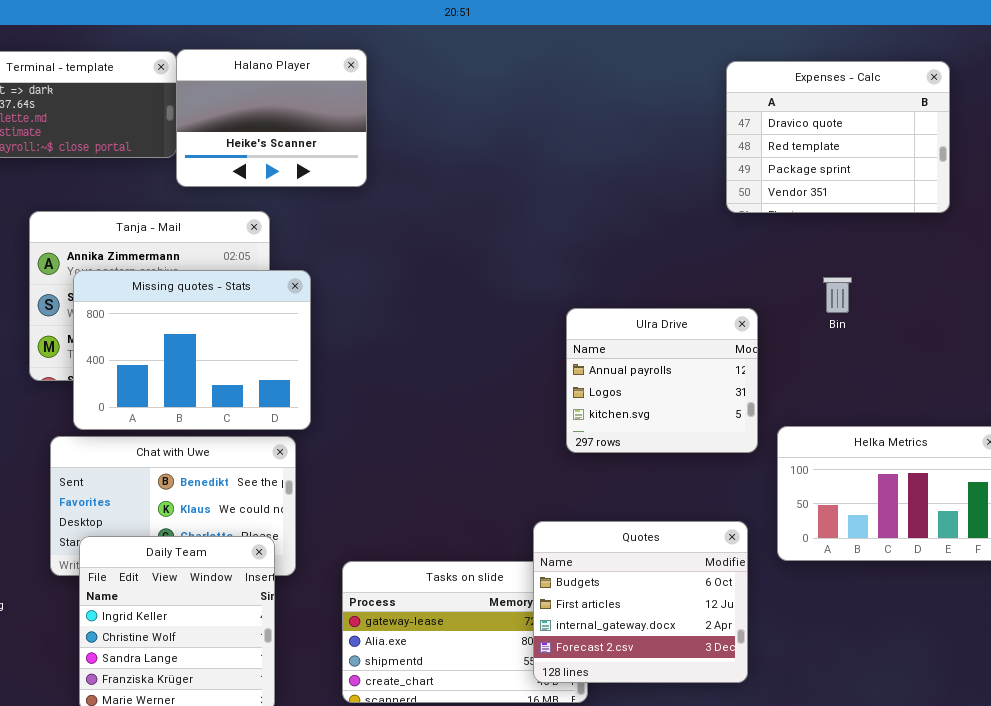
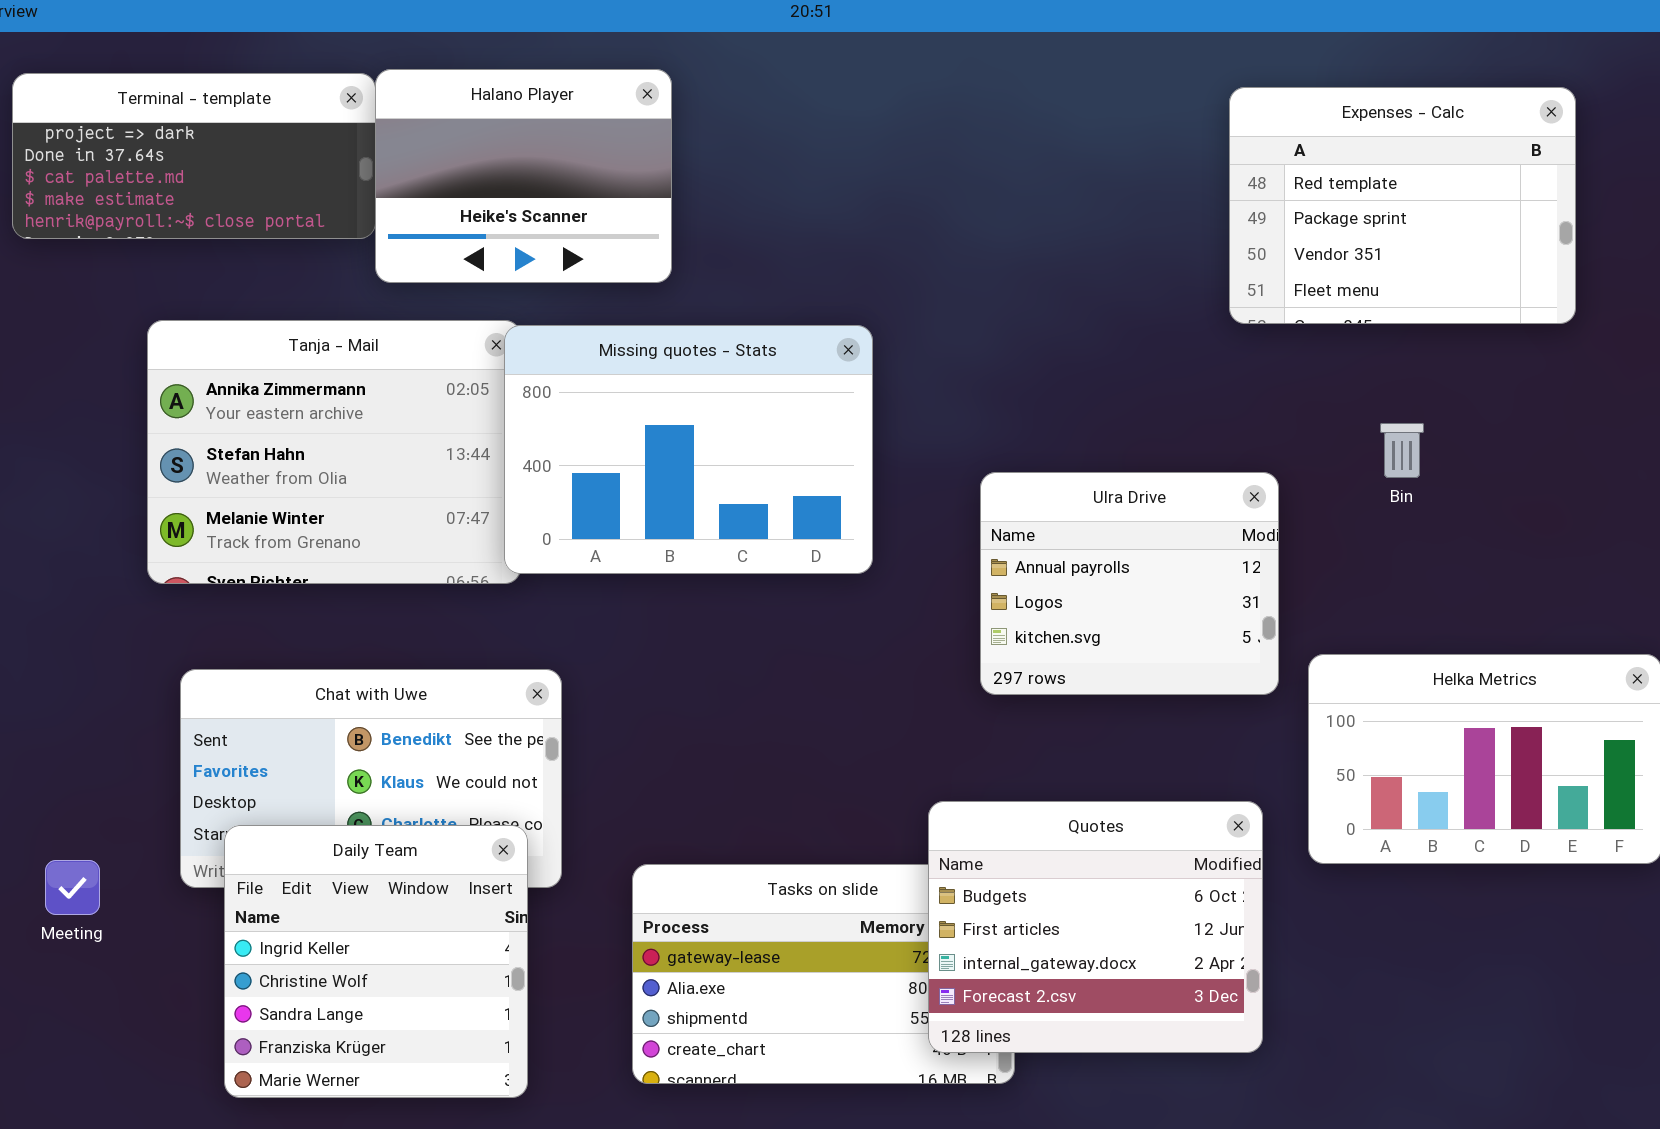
Expenses - Calc: [726,61,950,213] -> [1229,87,1576,324], scrolled down 1 row
Missing quotes - Stats: [73,270,311,430] -> [504,325,873,574], moved

